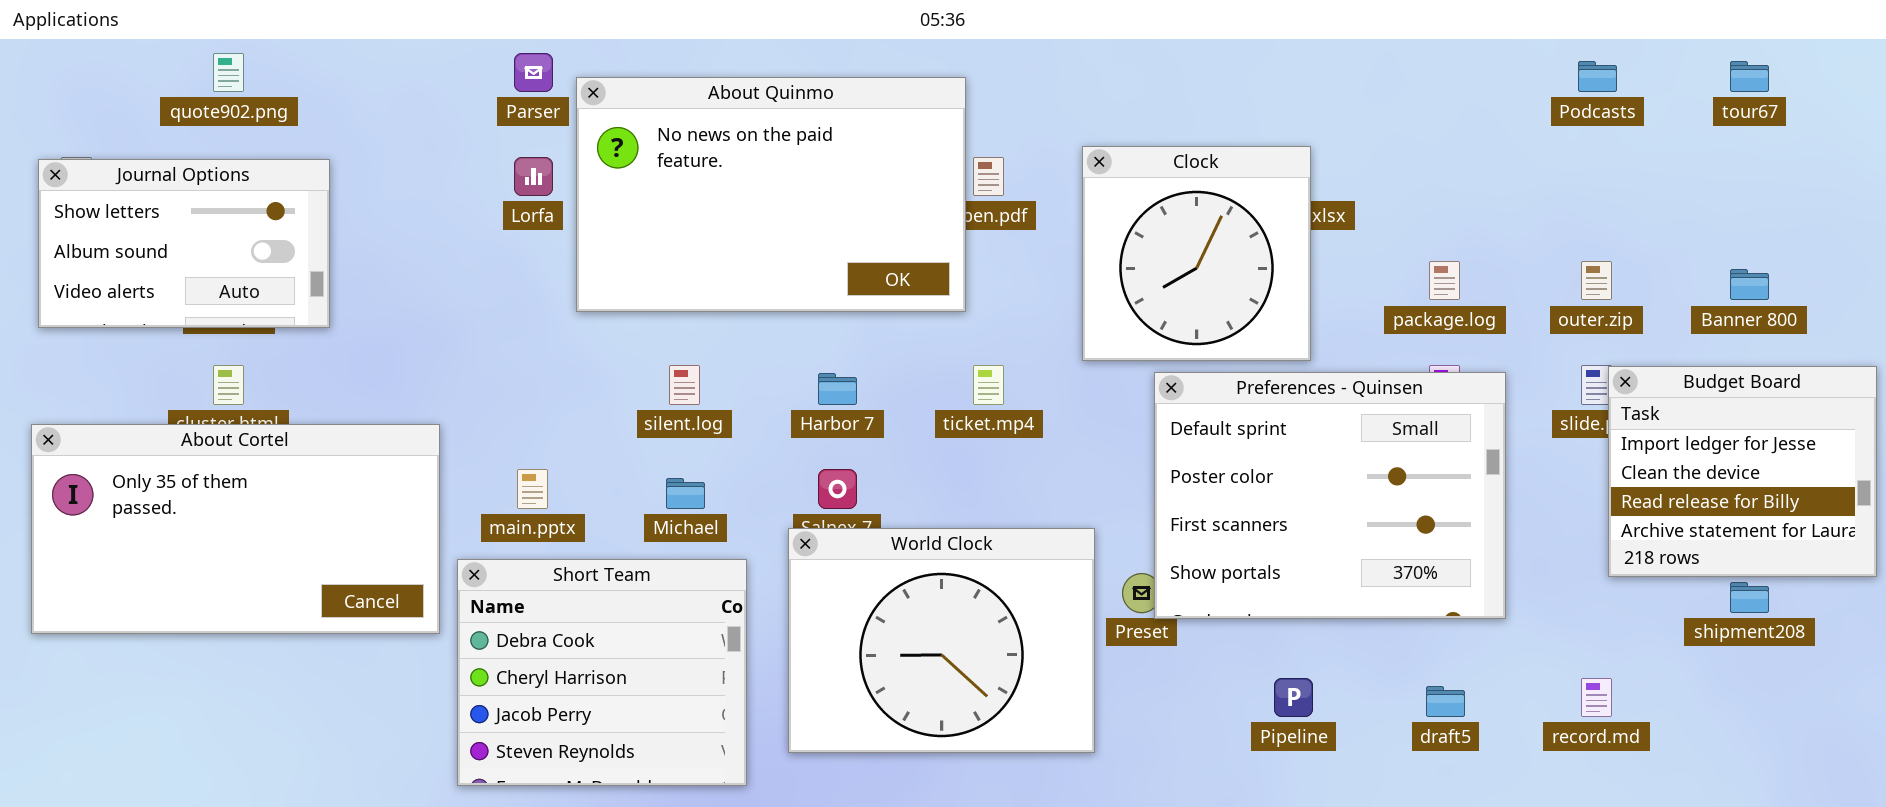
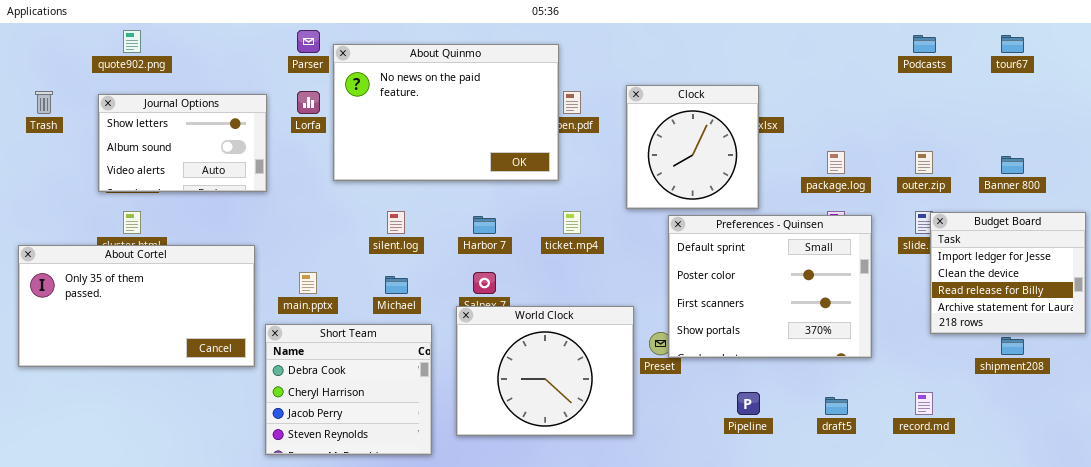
Journal Options: [38,159,330,328] -> [98,94,267,192], moved

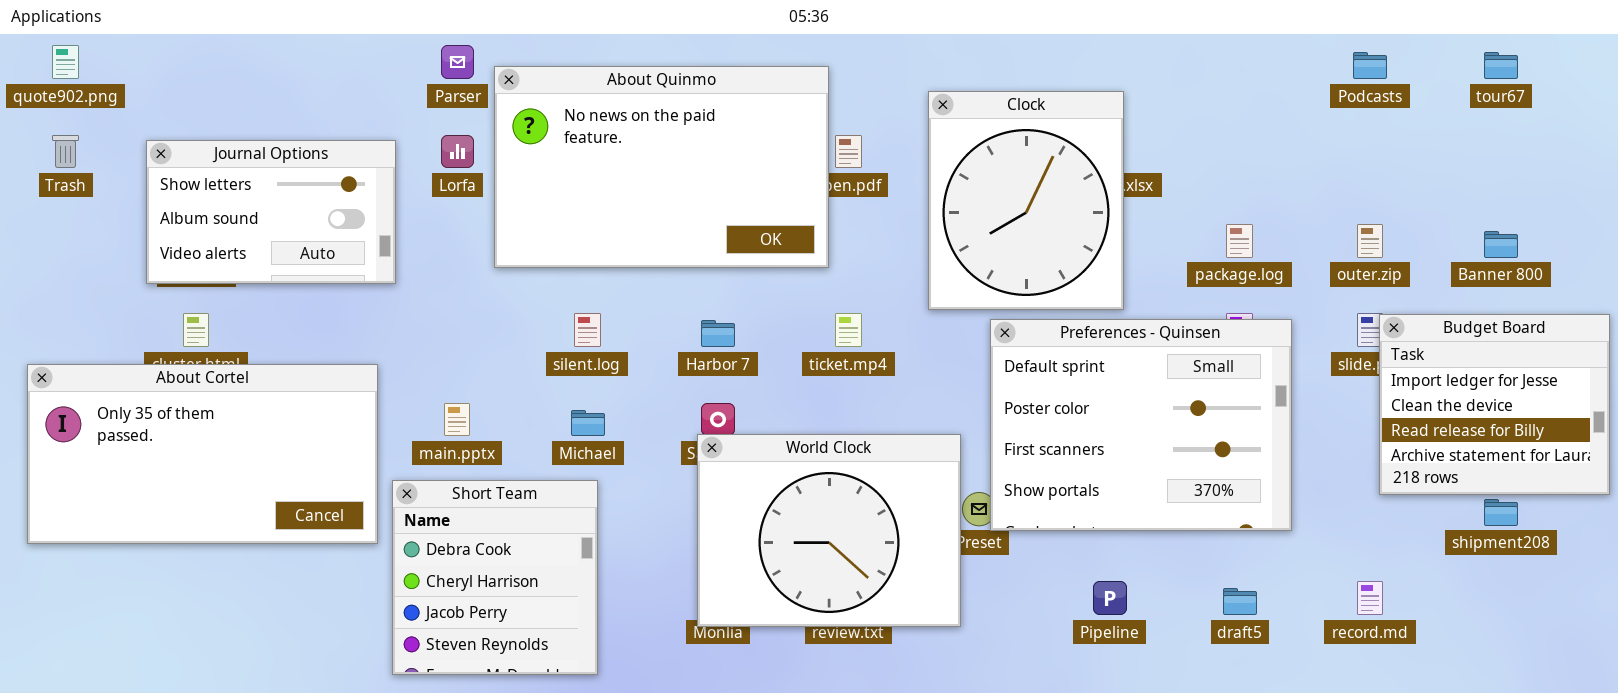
quote902.png: [123,30,141,53] -> [52,45,79,79], moved
Clock: [626,85,759,209] -> [928,91,1124,310], resized
World Clock: [456,306,634,436] -> [697,434,961,627], moved
Short Team: [265,324,432,455] -> [392,480,598,675], resized

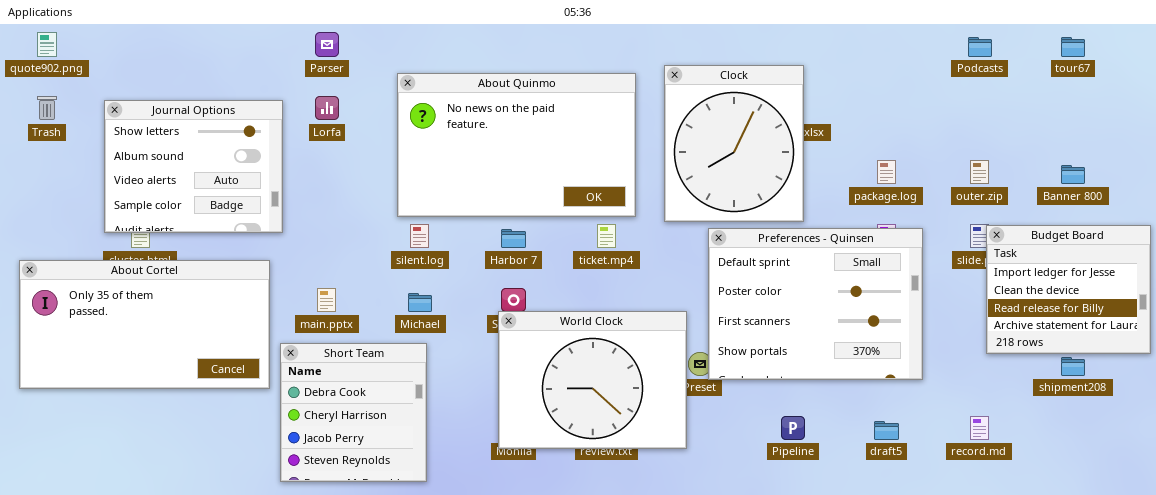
About Quinmo: [494,66,829,268] -> [397,73,636,217], moved
Journal Options: [146,140,396,284] -> [104,100,283,233], resized

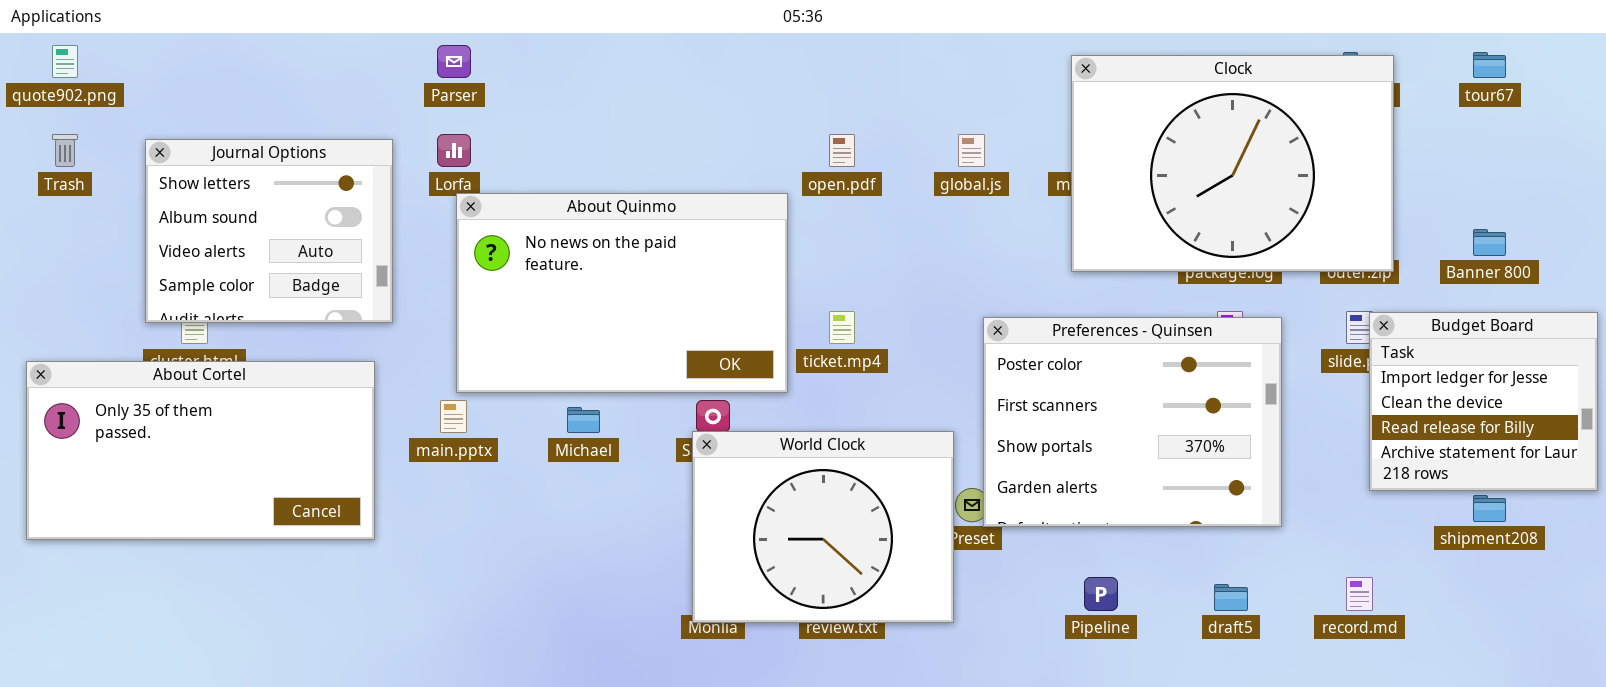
Clock: [664,65,804,222] -> [1071,55,1394,272], moved, resized
About Quinmo: [397,73,636,217] -> [456,193,788,393], moved
Preferences - Quinsen: [708,228,923,380] -> [983,317,1282,527], scrolled down 1 row
Short Team: [280,343,427,482] -> none, closed

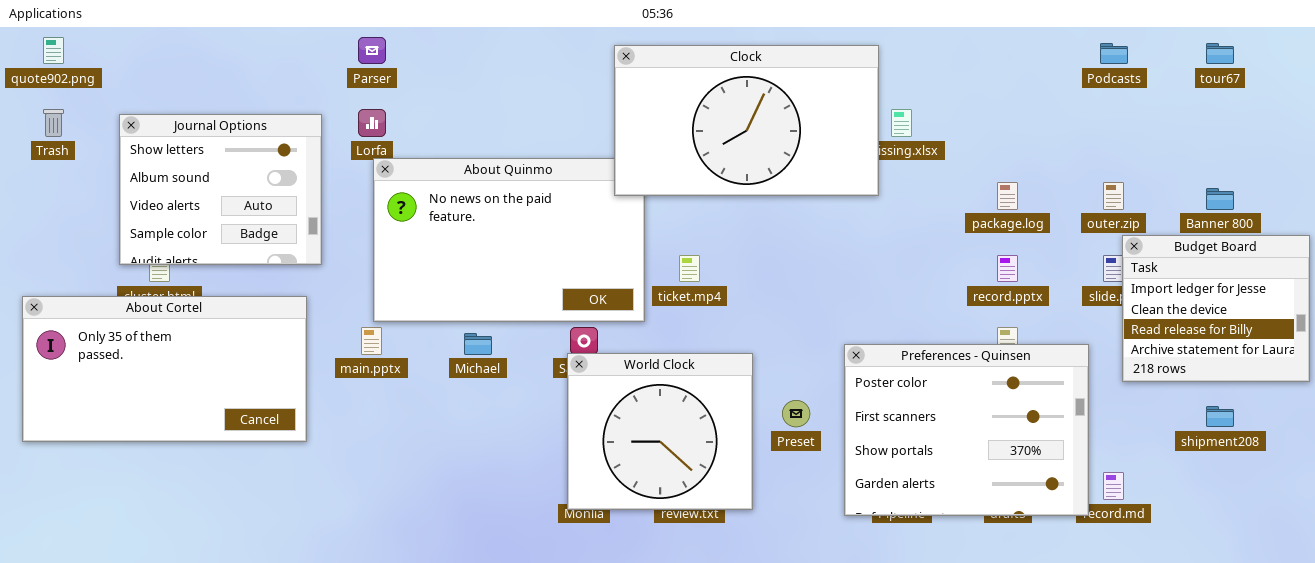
Clock: [1071,55,1394,272] -> [614,45,879,196], moved, resized
Budget Board: [1369,312,1598,491] -> [1122,235,1310,382], moved
Preferences - Quinsen: [983,317,1282,527] -> [844,344,1089,516], moved
World Clock: [692,431,954,623] -> [567,353,753,510], resized

